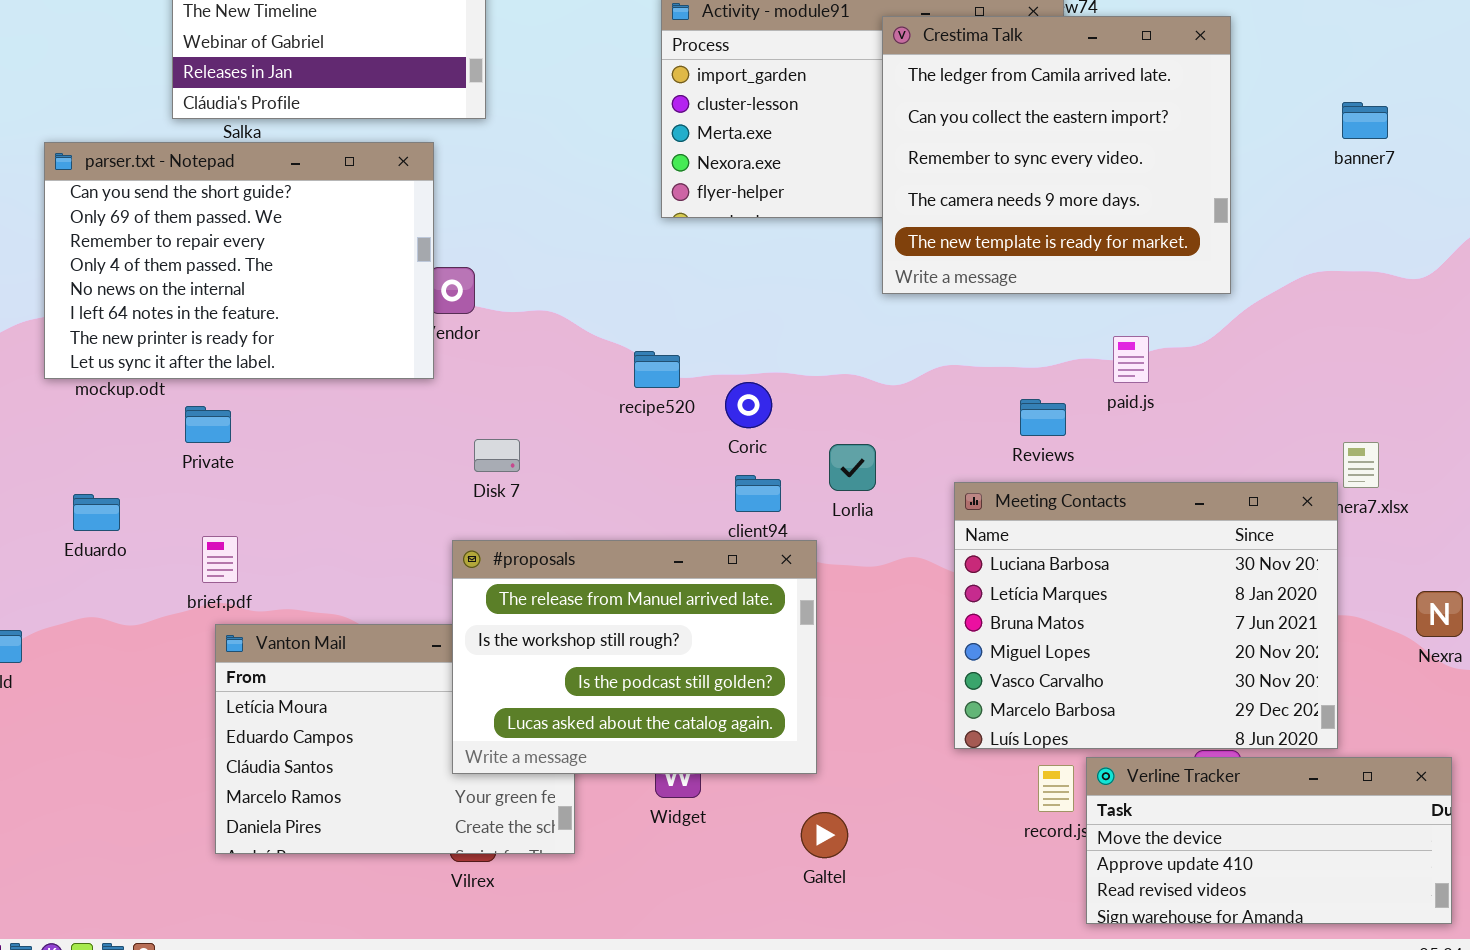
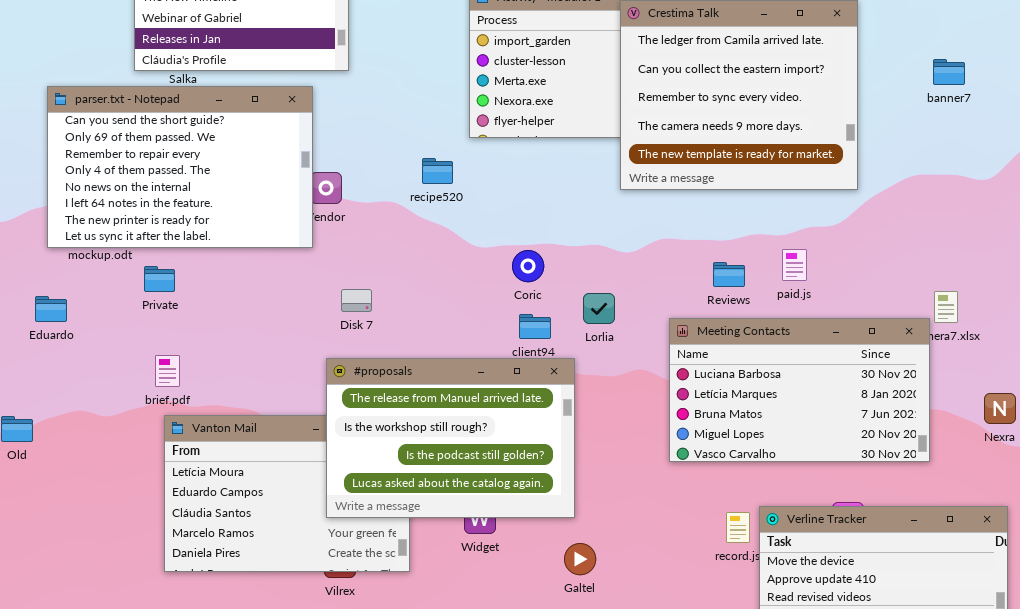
paid.js: [1113,336,1149,383] -> [782,249,807,281], moved
recipe520: [634,351,680,388] -> [422,158,453,184], moved
Meeting Contacts: [954,482,1338,749] -> [669,318,930,462], resized
Eduardo: [73,494,120,531] -> [35,296,67,322], moved

